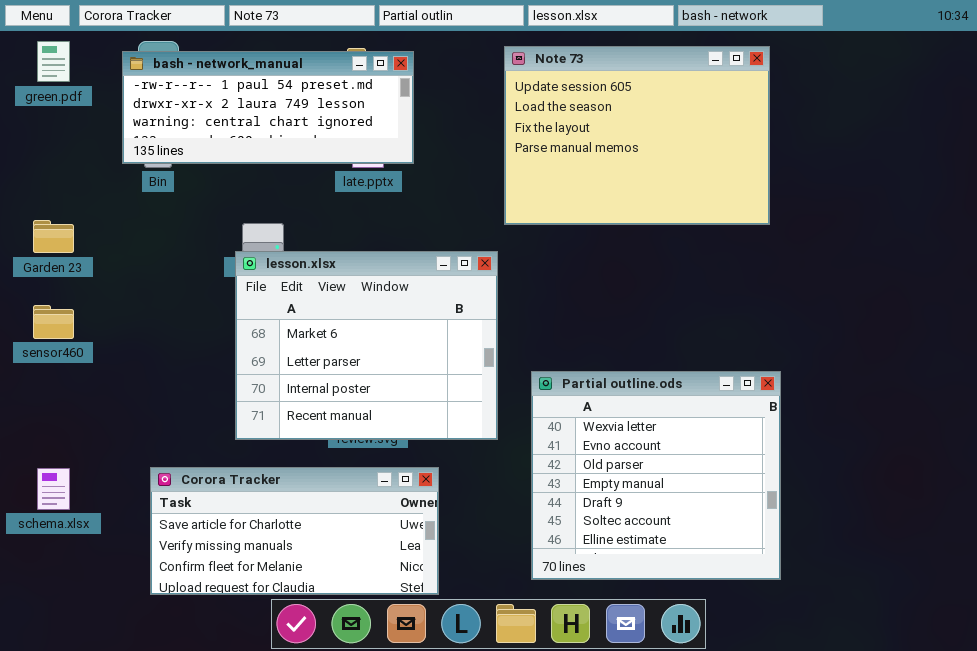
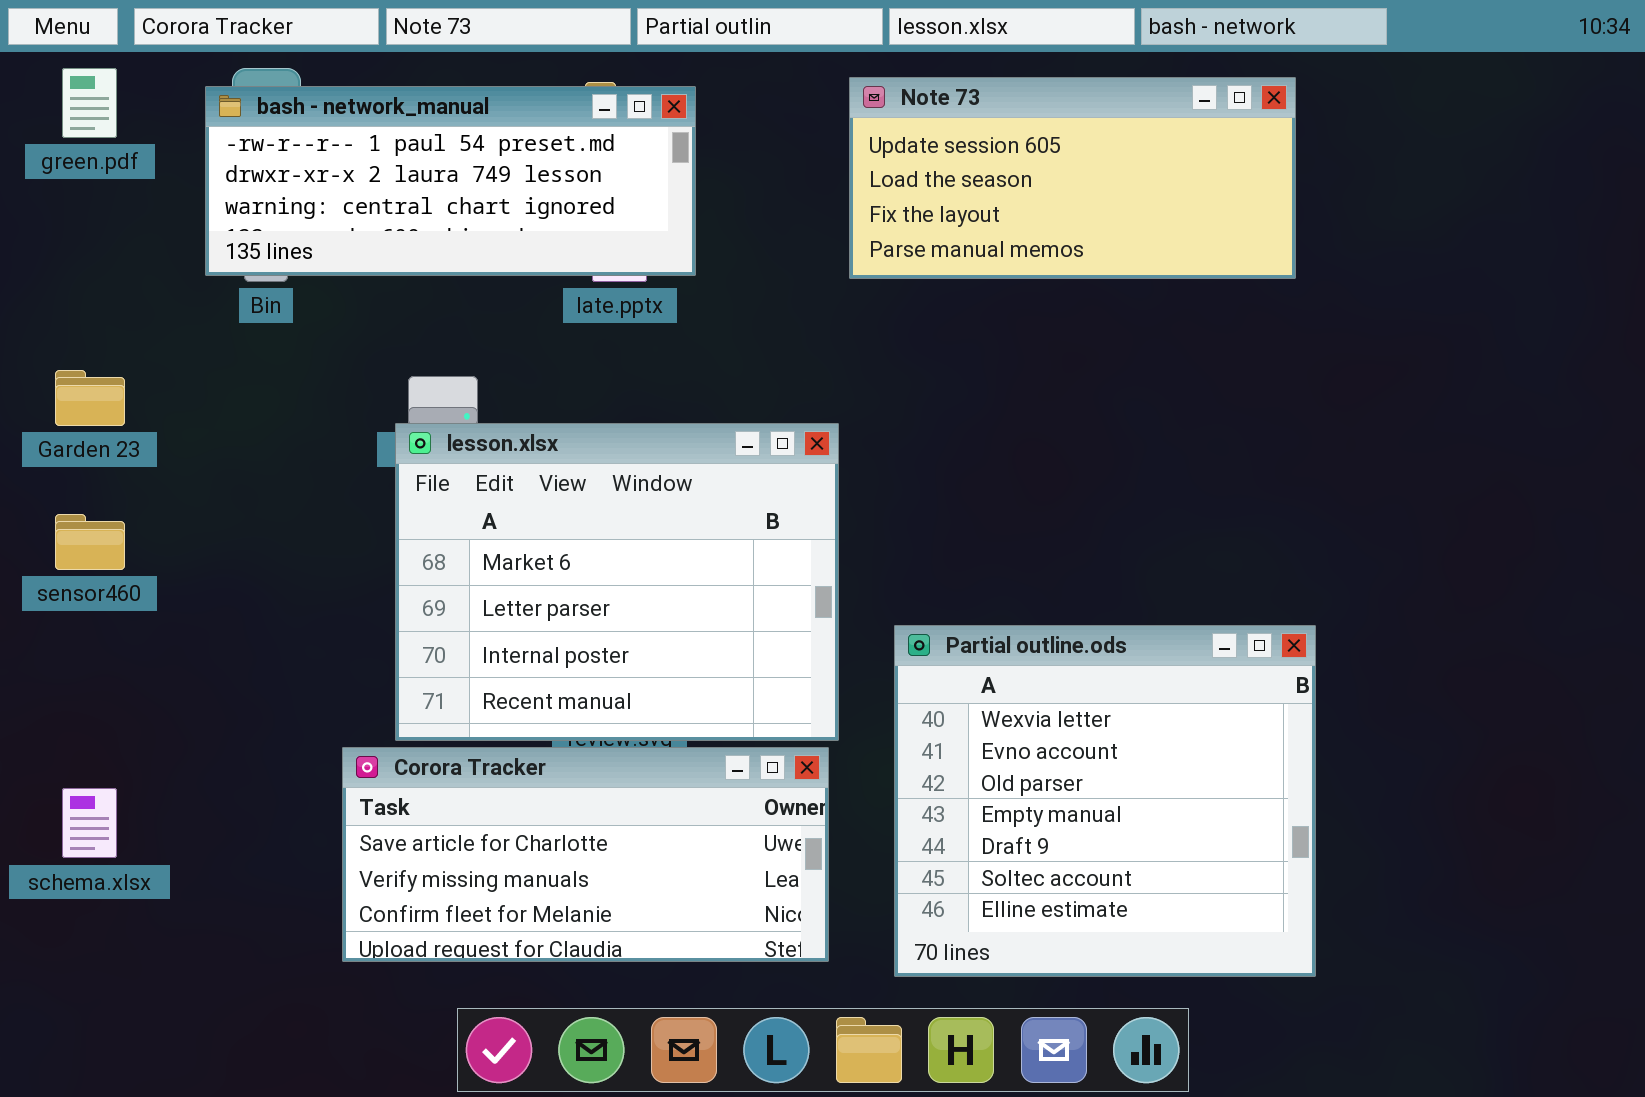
Note 73: [504,46,770,225] -> [849,77,1296,279], resized
Corora Tracker: [150,467,439,595] -> [342,747,829,962], moved

